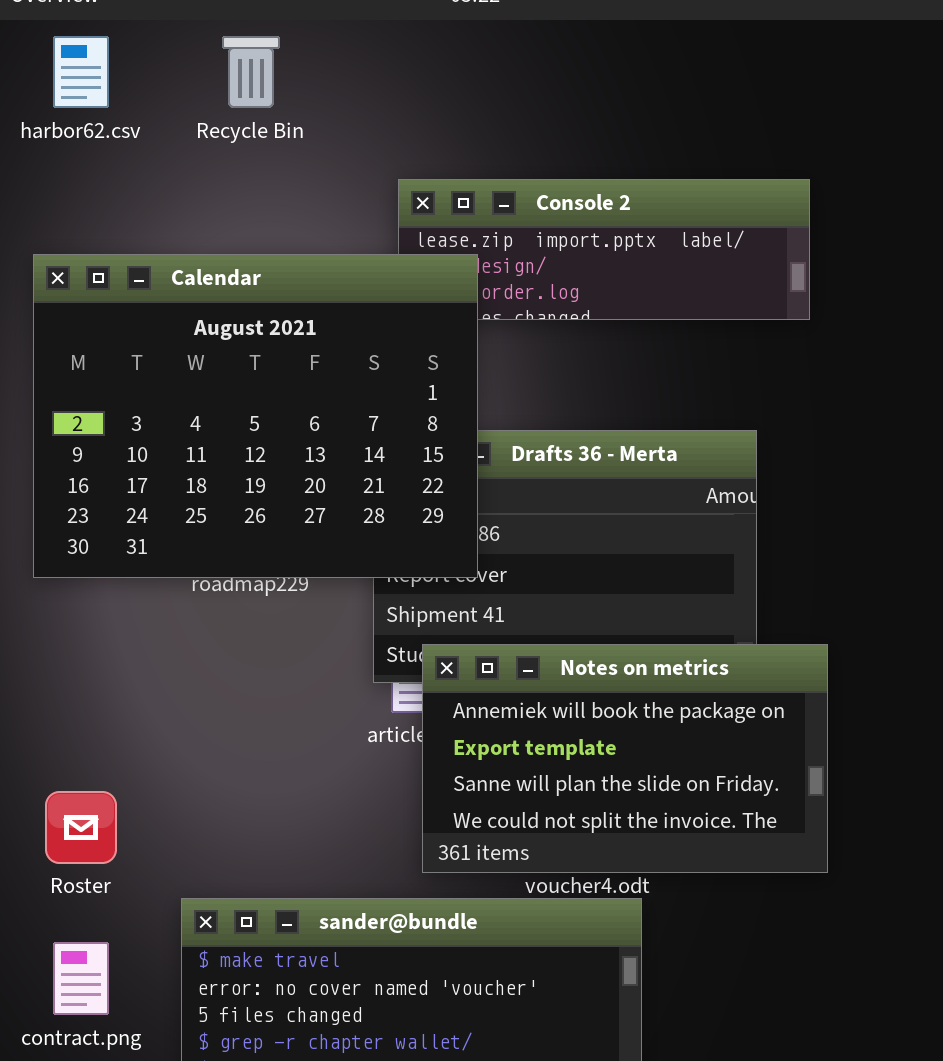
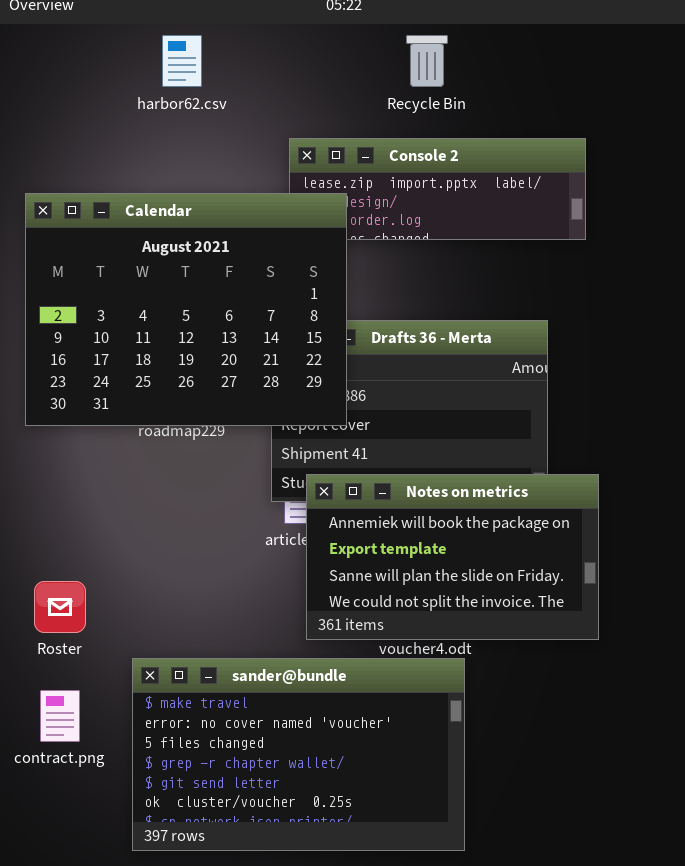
harbor62.csv: [53,36,109,108] -> [162,35,202,87], moved
Recycle Bin: [222,36,280,108] -> [406,35,448,87], moved

